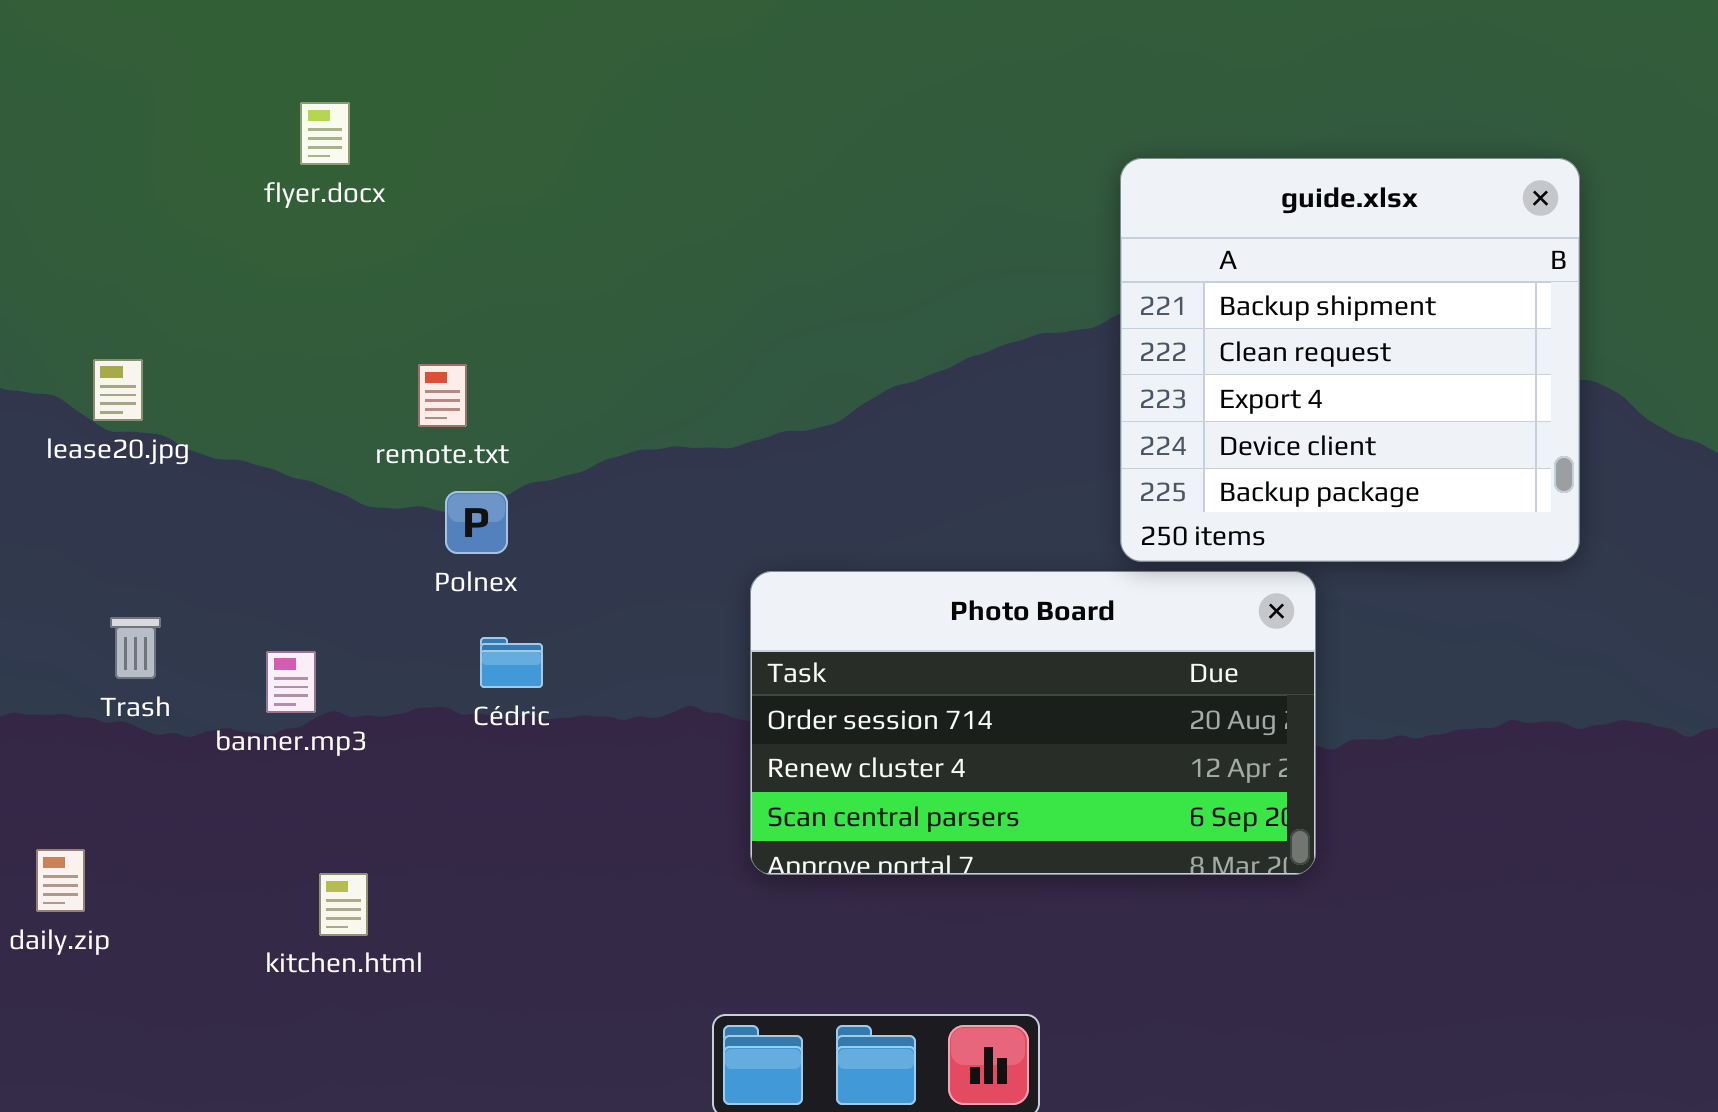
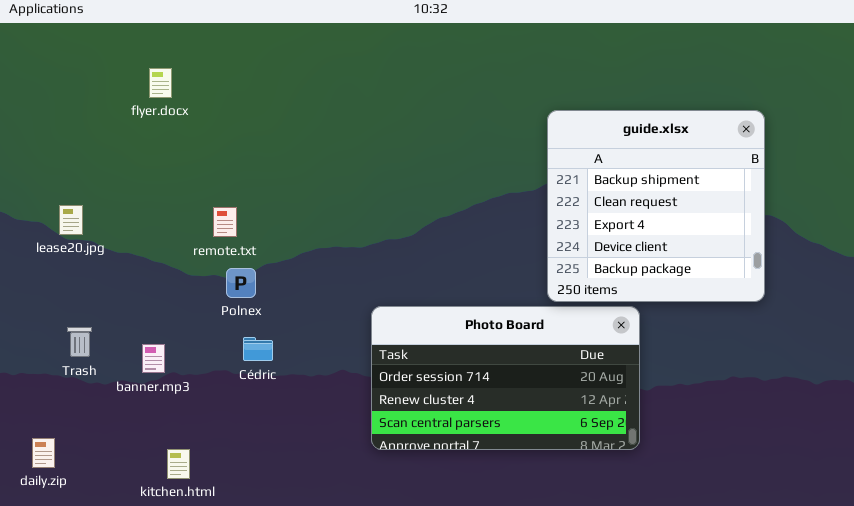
flyer.docx: [300,102,350,165] -> [149,68,172,98], moved

